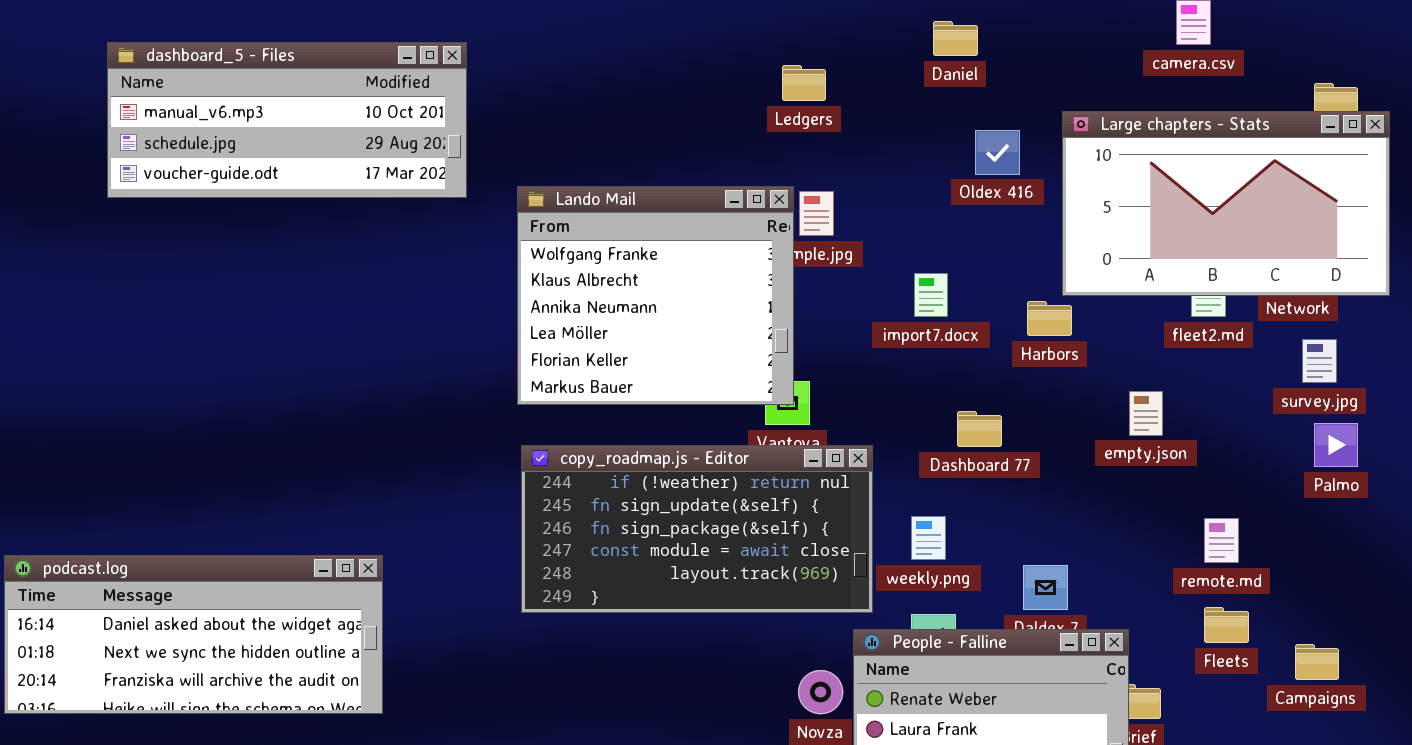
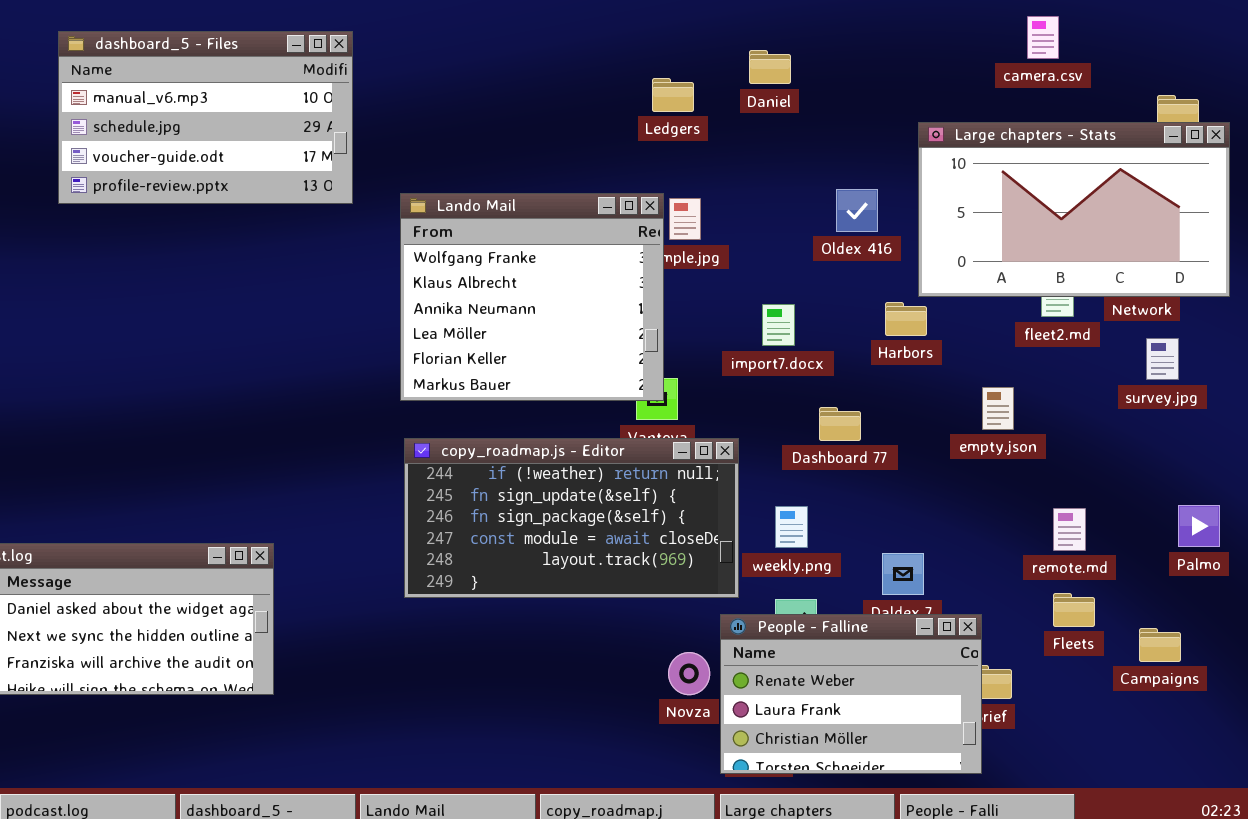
Daniel: [933,21,978,56] -> [749,50,791,84], moved
dashboard_5 - Files: [107,42,467,198] -> [58,31,353,204], resized
Oldex 416: [975,130,1020,175] -> [836,189,878,232], moved
import7.docx: [914,273,948,317] -> [762,304,795,346], moved
Palmo: [1314,423,1358,467] -> [1178,505,1220,547], moved

